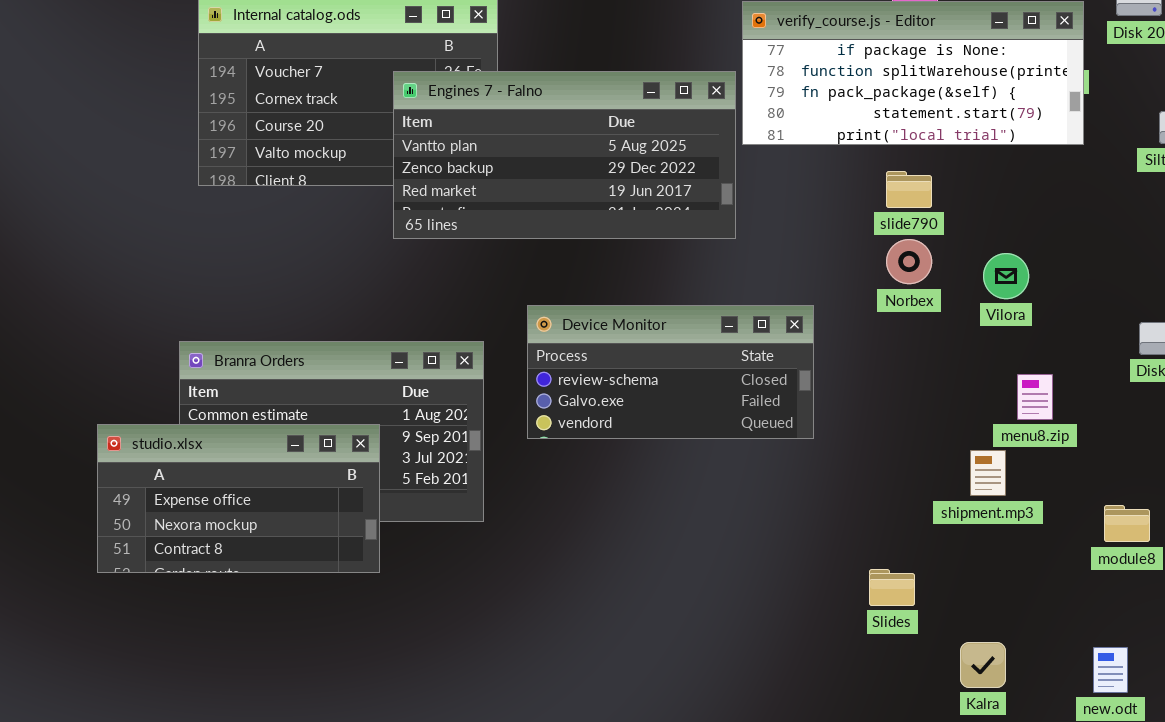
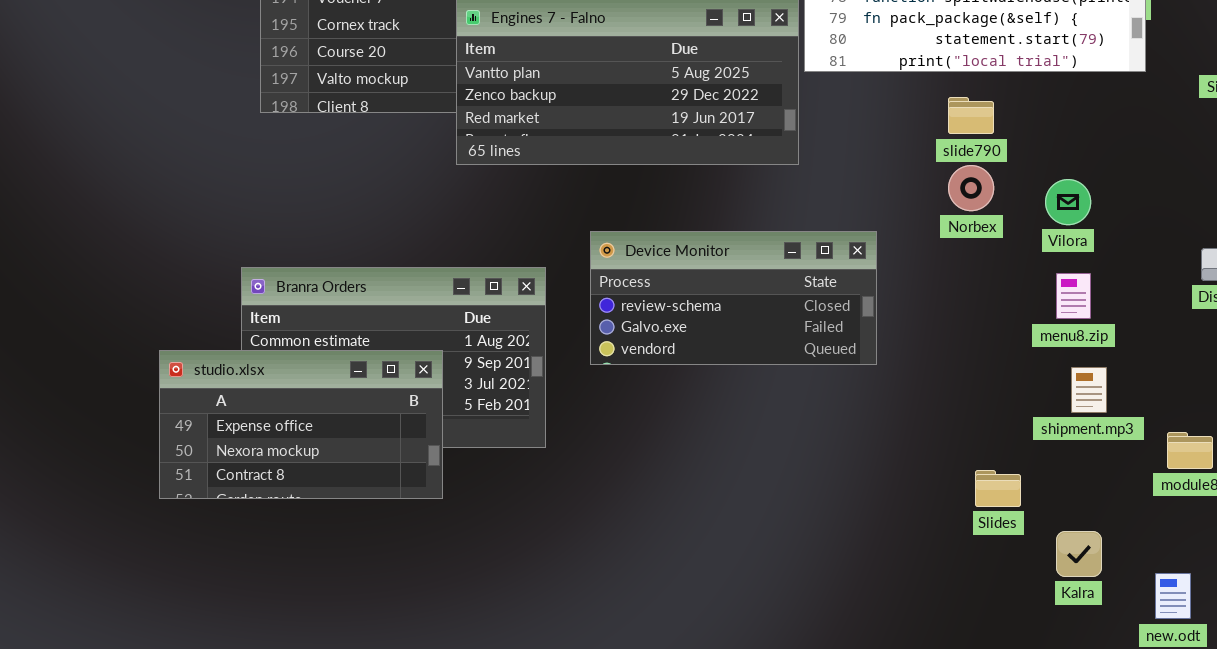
menu8.zip: [1017,374,1053,420] -> [1056,273,1091,319], moved
shipment.mp3: [970,450,1006,496] -> [1071,367,1107,413], moved
Slides: [869,569,915,606] -> [975,470,1021,507], moved
Kalra: [960,642,1006,688] -> [1056,531,1102,577], moved

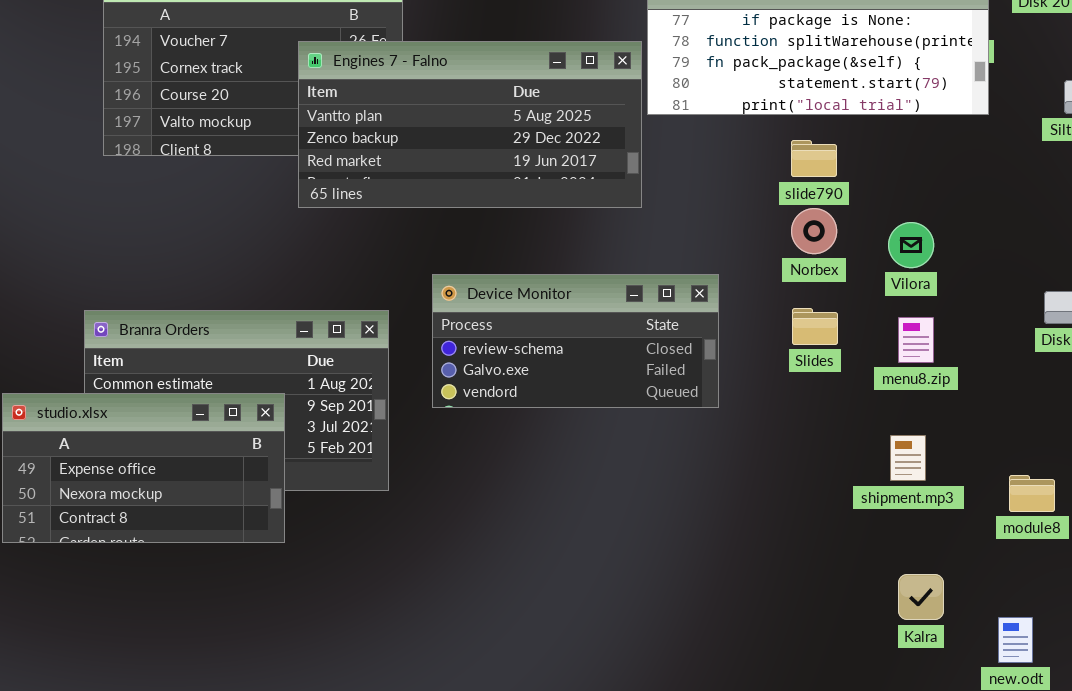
shipment.mp3: [1071,367,1107,413] -> [890,435,926,481], moved
Slides: [975,470,1021,507] -> [792,308,838,345], moved

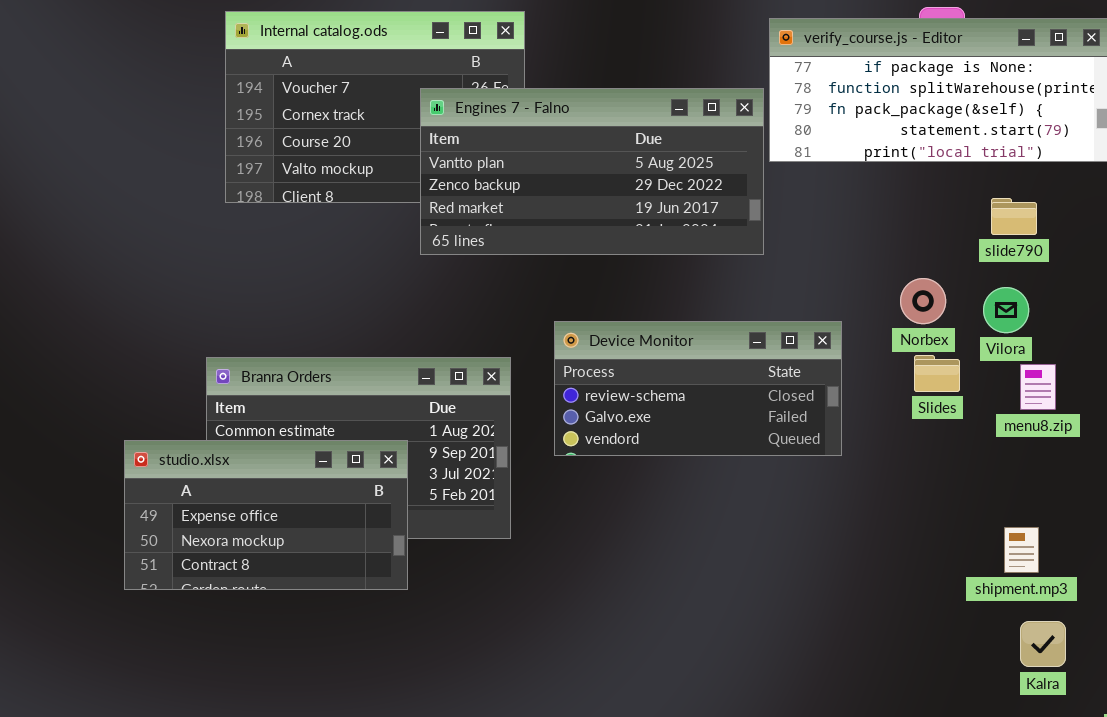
slide790: [791,140,837,177] -> [991,198,1037,235], moved
Norbex: [791,208,837,254] -> [900,278,946,324], moved
Vilora: [888,222,934,268] -> [983,287,1029,333], moved
shipment.mp3: [890,435,926,481] -> [1004,527,1039,573], moved

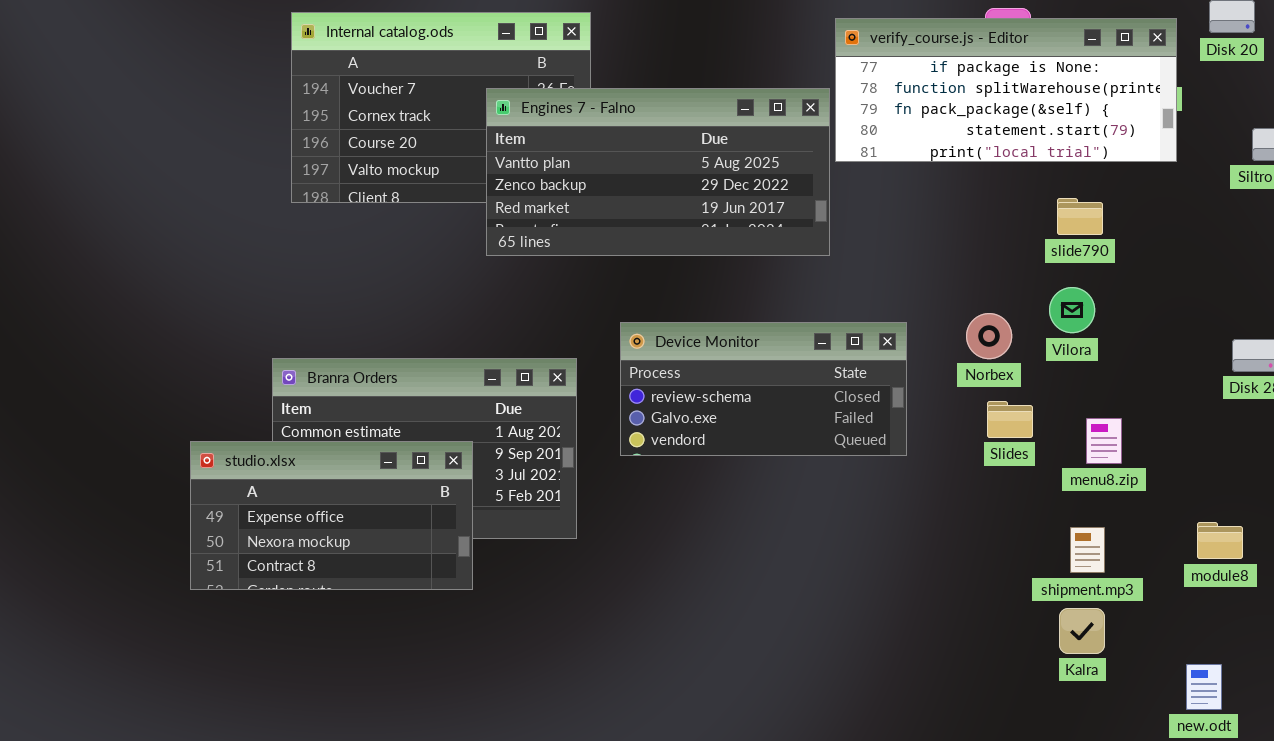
Norbex: [900,278,946,324] -> [966,313,1012,359], moved
Slides: [914,355,960,392] -> [987,401,1033,438], moved
menu8.zip: [1020,364,1056,410] -> [1086,418,1122,464], moved
Kalra: [1020,621,1066,667] -> [1059,608,1105,654], moved

